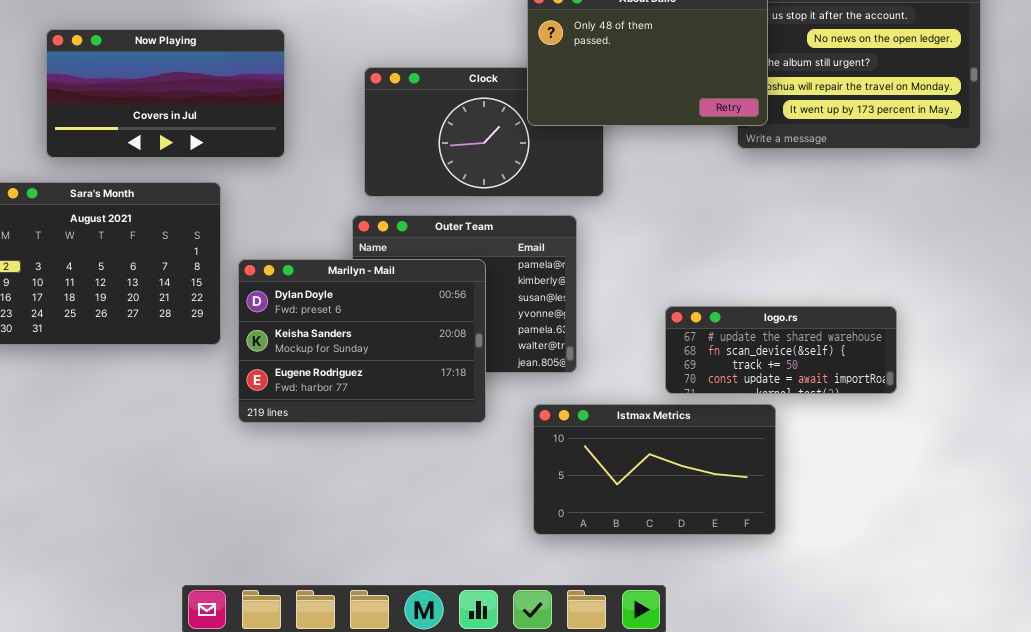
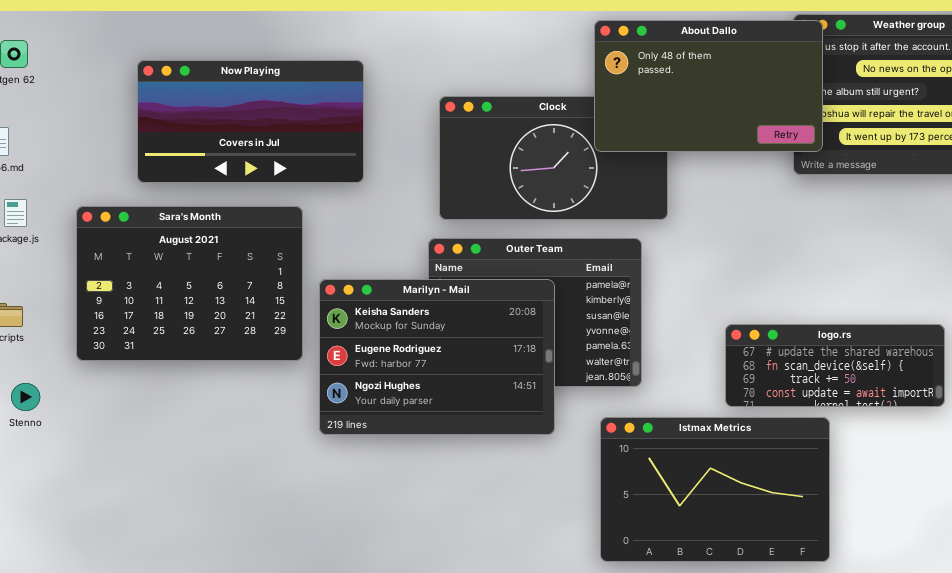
Marilyn - Mail: [238,259,486,423] -> [319,279,555,435], scrolled down 1 row
Istmax Metrics: [533,404,776,535] -> [600,417,830,562], resized

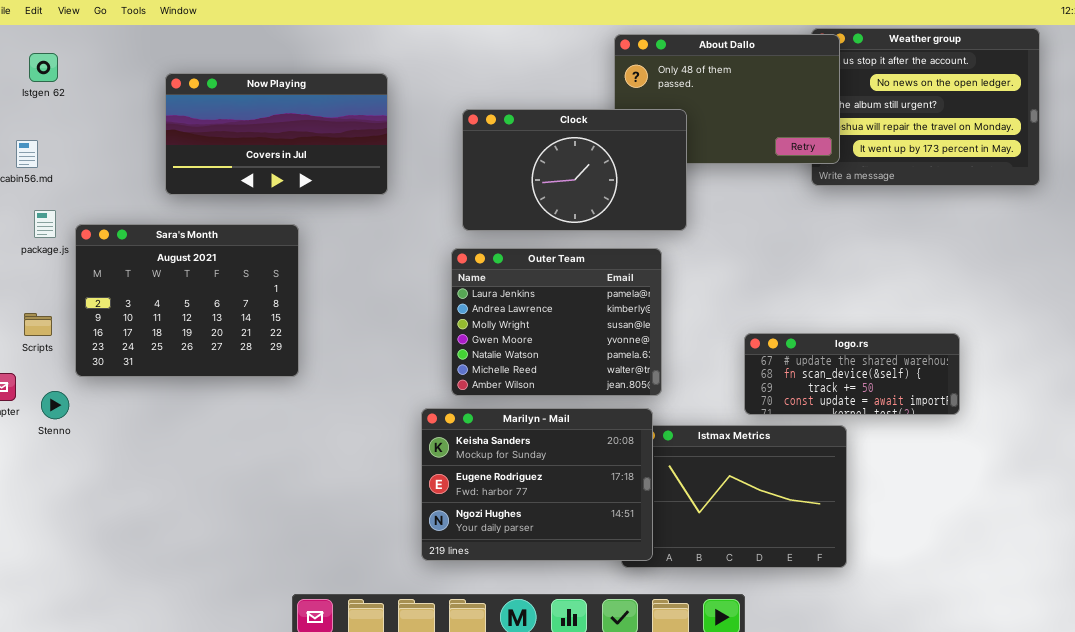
Clock: [439,96,668,220] -> [462,109,687,231], raised
Sara's Month: [76,206,303,361] -> [75,224,299,377], moved
Marilyn - Mail: [319,279,555,435] -> [421,408,653,561], moved

